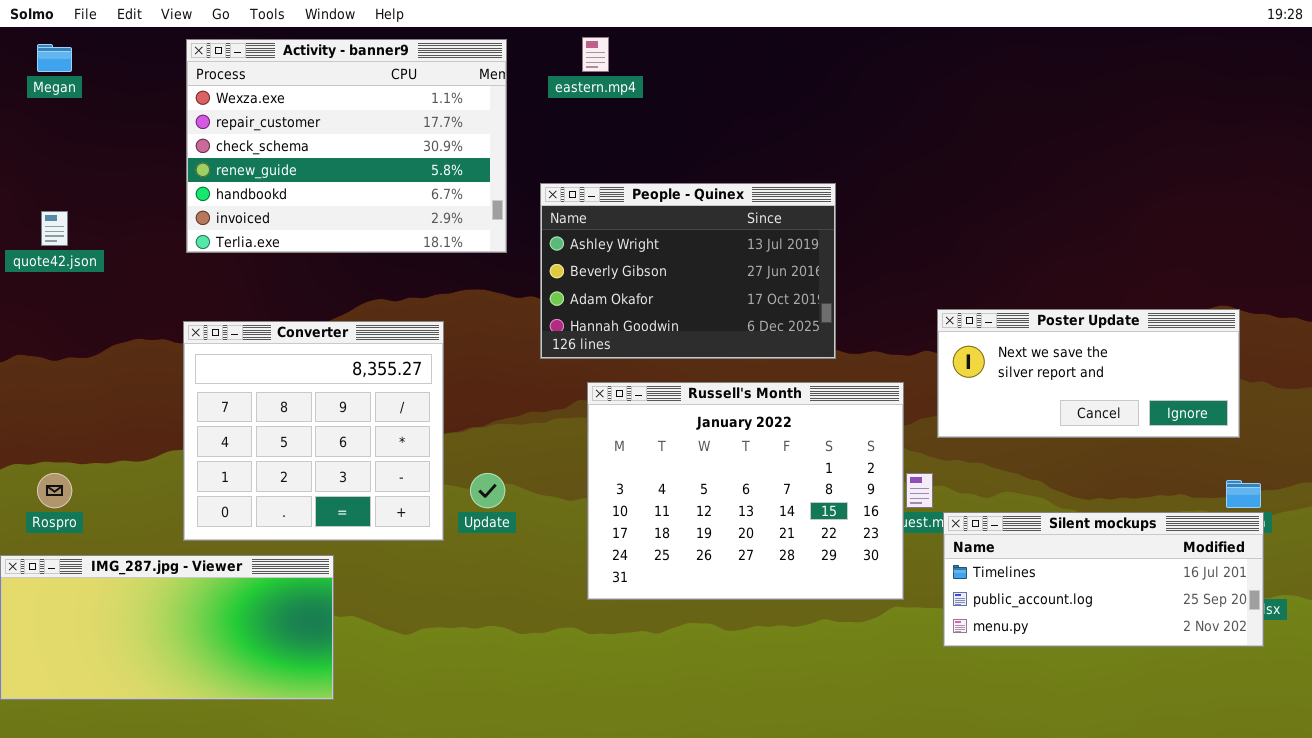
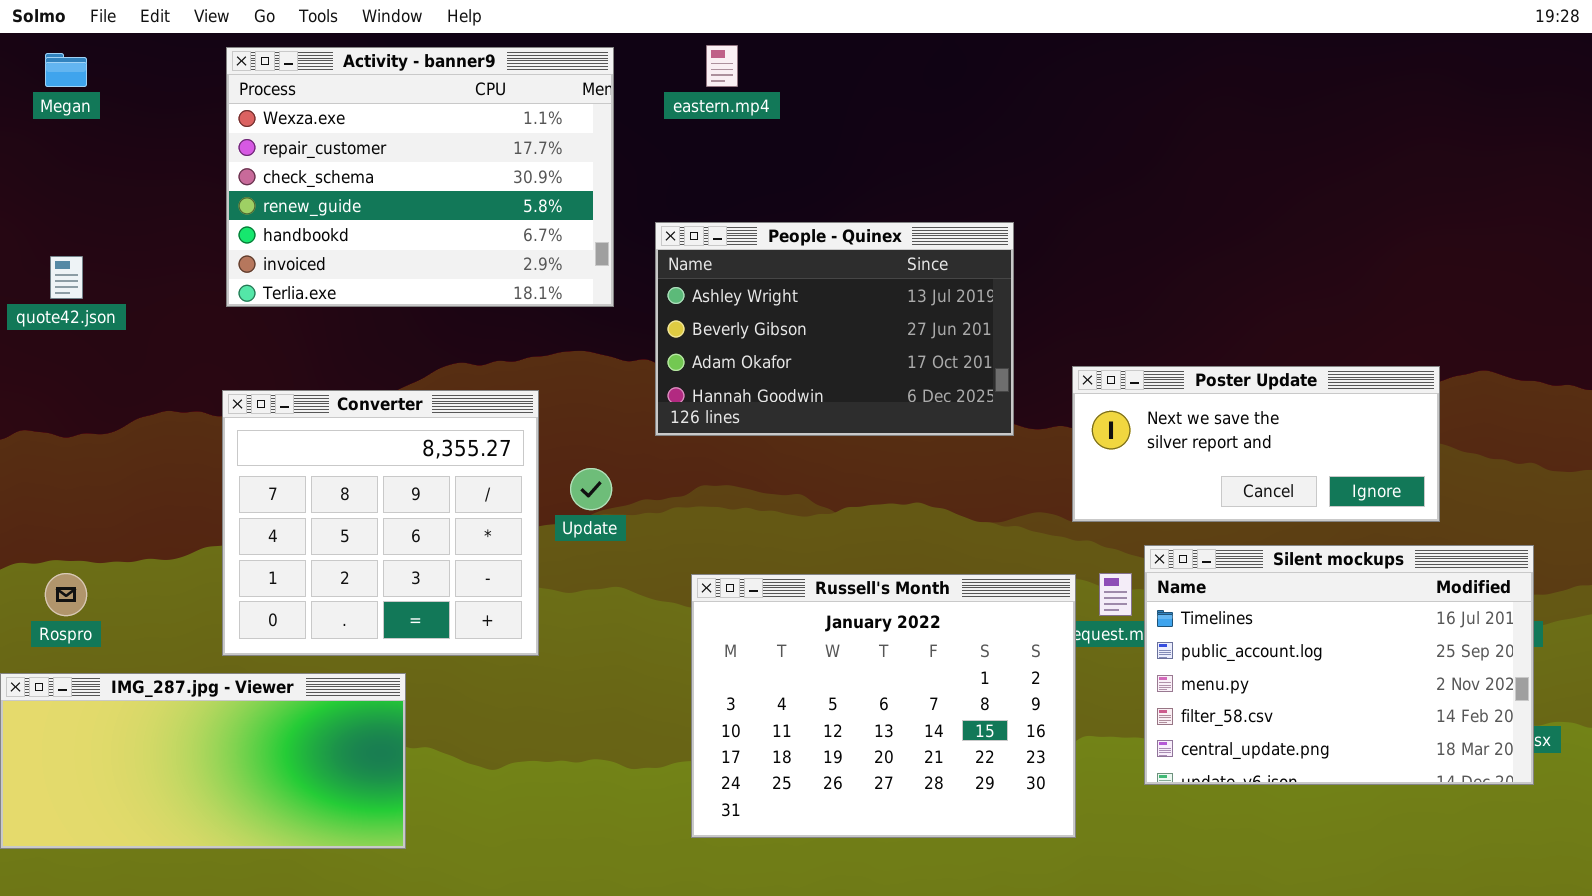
Poster Update: [937,309,1240,438] -> [1072,366,1440,522], moved
Russell's Month: [587,382,904,600] -> [691,574,1076,838], moved
Update: [470,473,505,508] -> [570,468,612,510], moved
Silent mockups: [943,512,1264,647] -> [1144,545,1534,785], resized

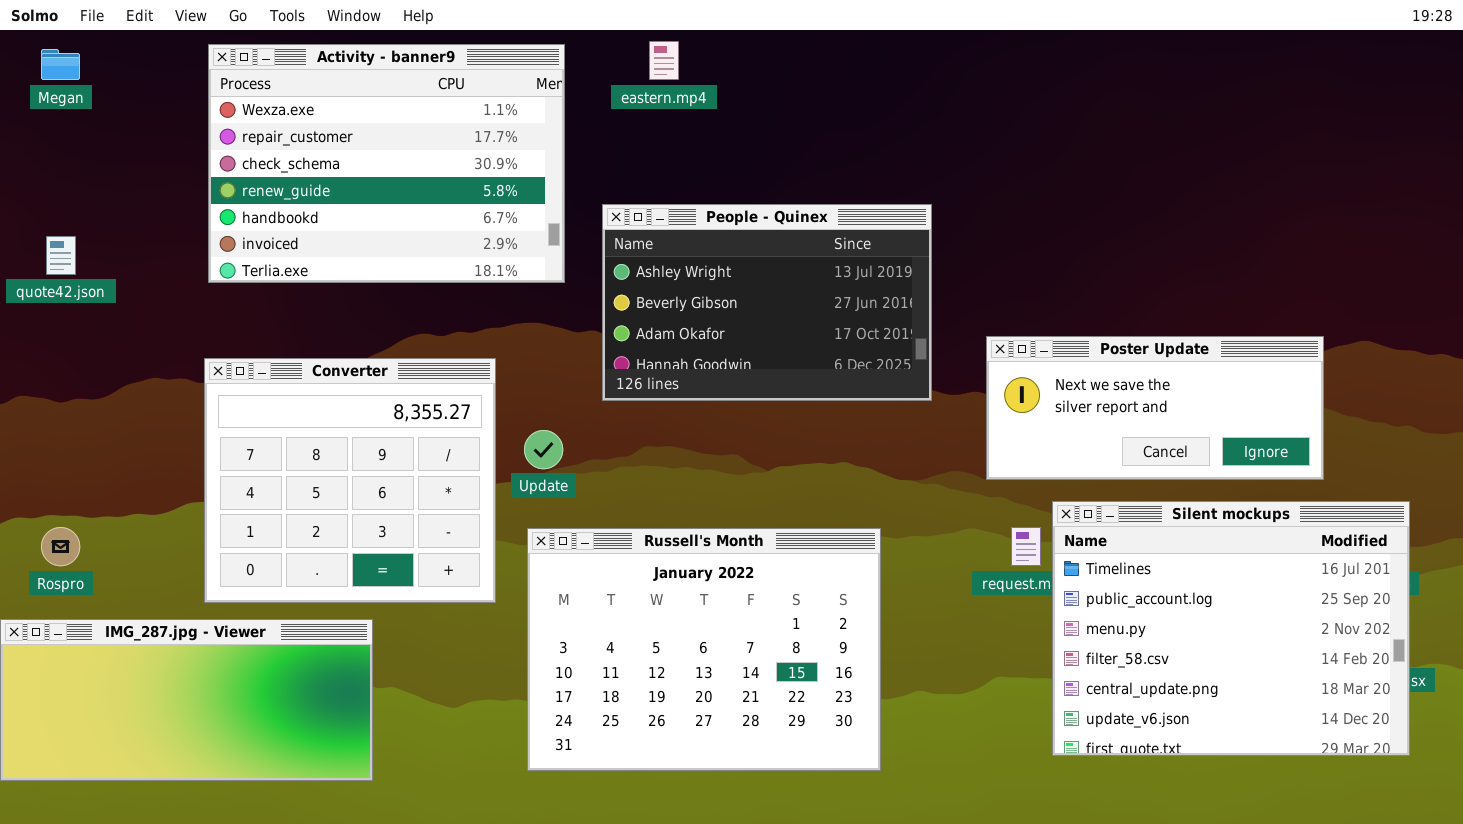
Silent mockups: [1144,545,1534,785] -> [1052,501,1410,756], resized
Russell's Month: [691,574,1076,838] -> [527,528,881,771], moved

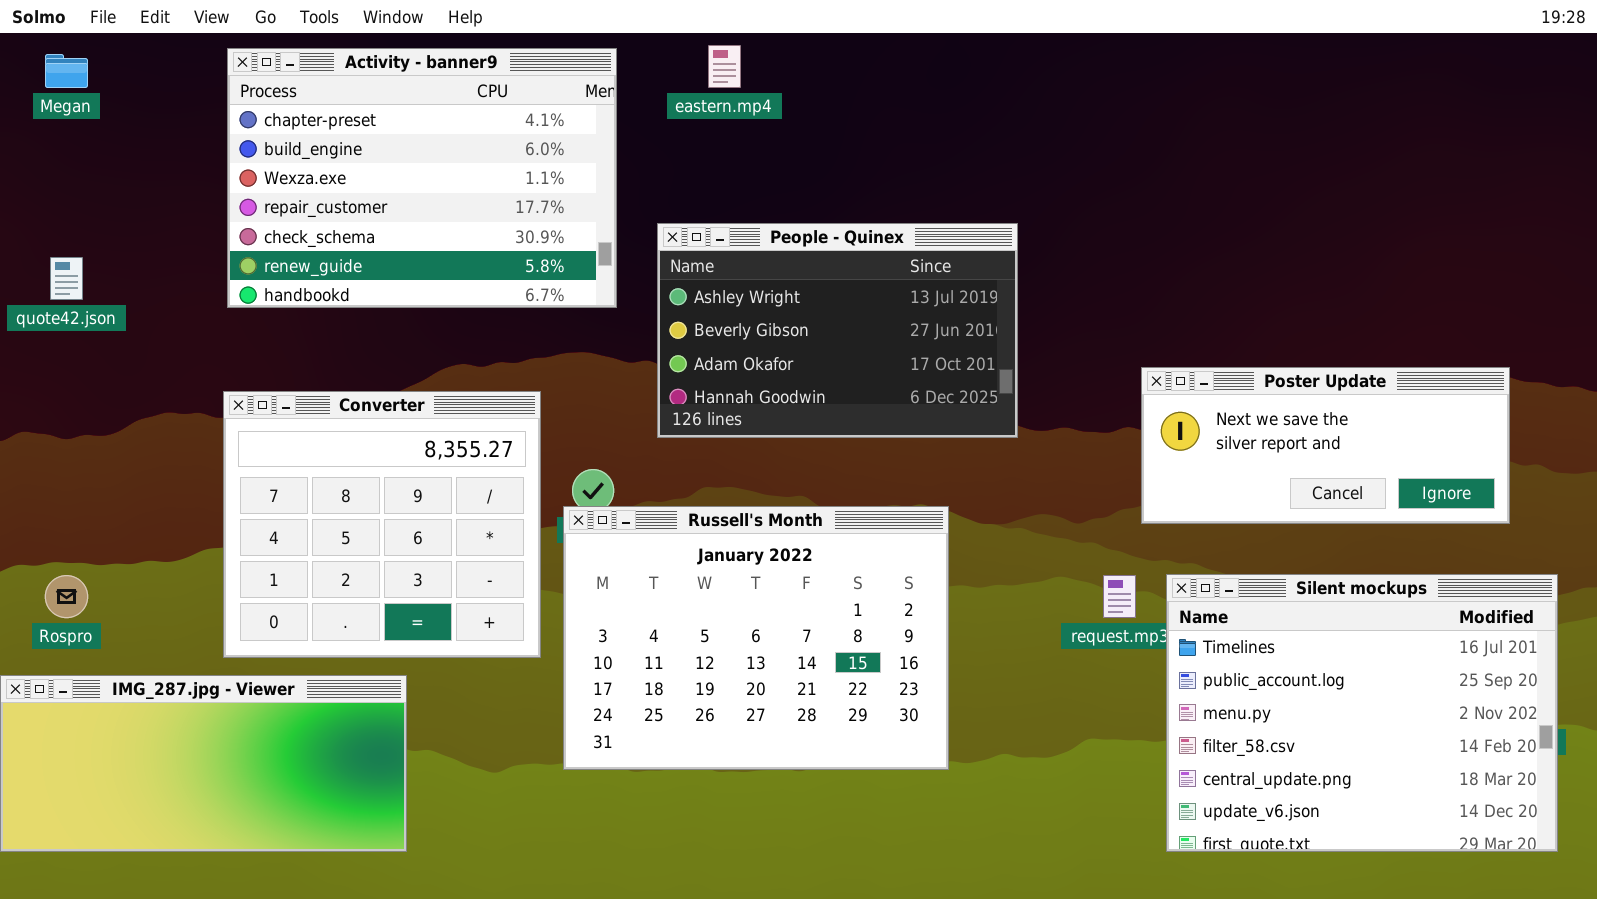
Activity - banner9: [208,44,565,283] -> [227,48,617,308], scrolled up 2 rows
Poster Update: [986,336,1324,480] -> [1141,367,1510,524], moved
Silent mockups: [1052,501,1410,756] -> [1166,574,1558,852], moved
Russell's Month: [527,528,881,771] -> [563,506,949,770], moved

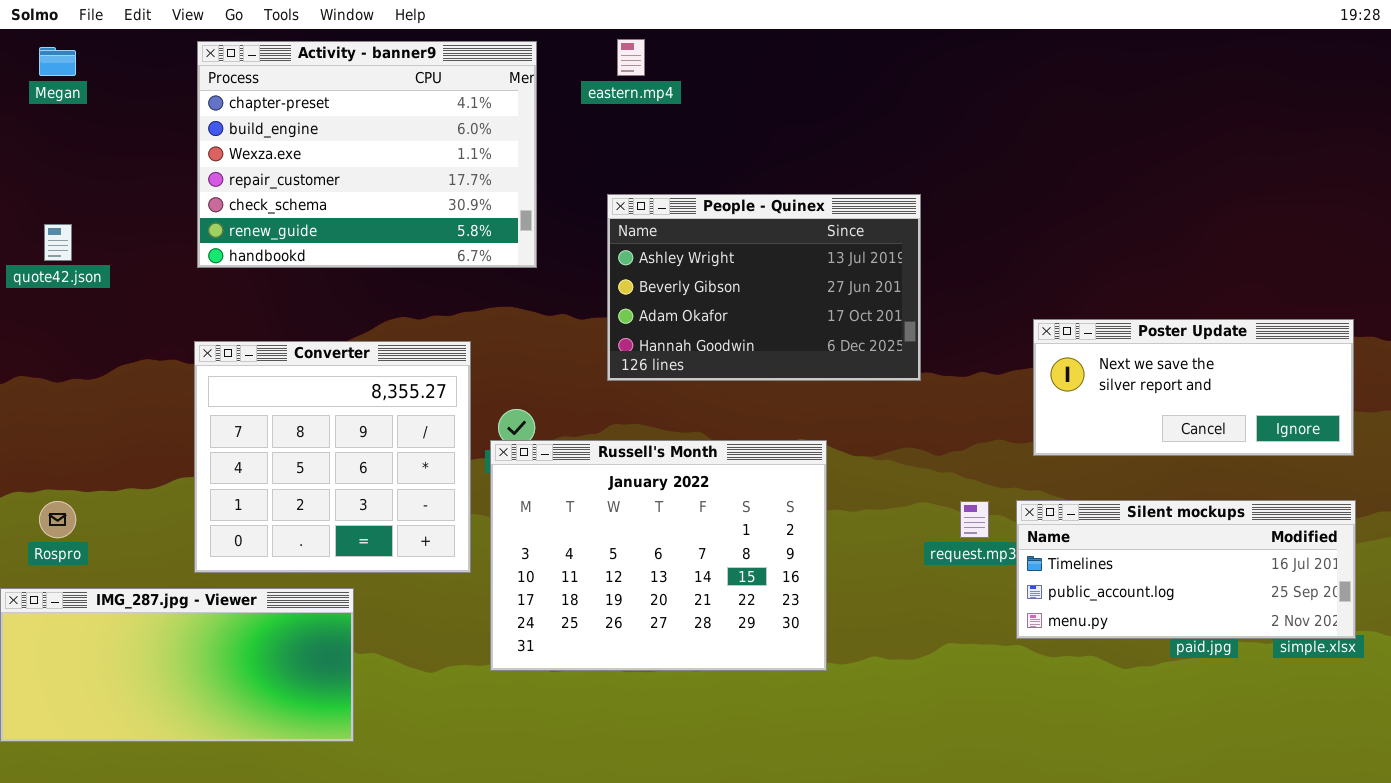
People - Quinex: [657,223,1018,438] -> [607,194,921,381], moved
Poster Update: [1141,367,1510,524] -> [1033,319,1354,456], moved
Silent mockups: [1166,574,1558,852] -> [1016,500,1356,639], resized

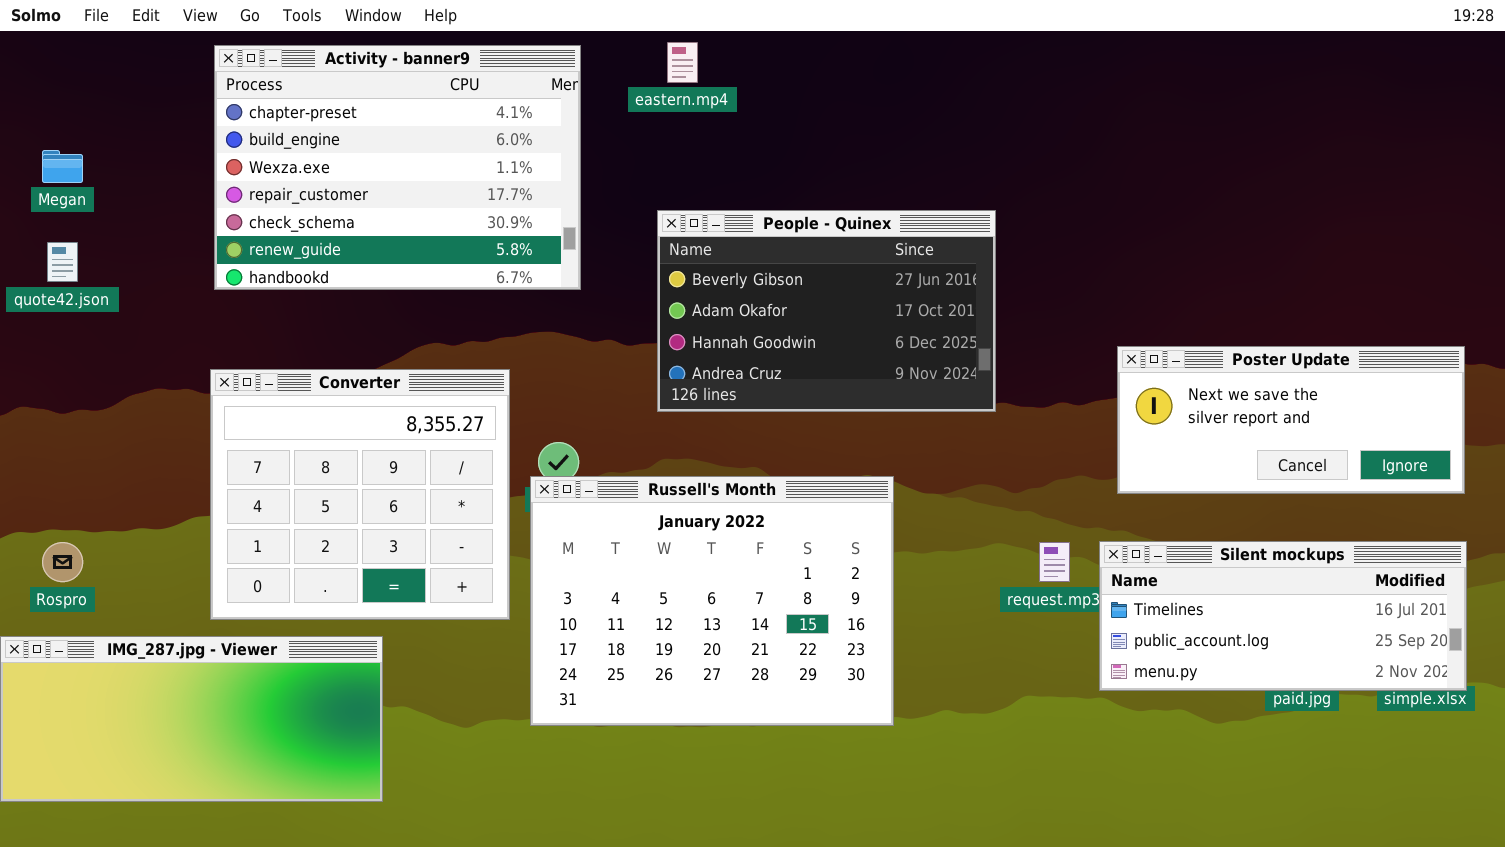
Megan: [39,47,76,76] -> [42,150,83,183], moved
People - Quinex: [607,194,921,381] -> [657,210,996,412], scrolled down 1 row

